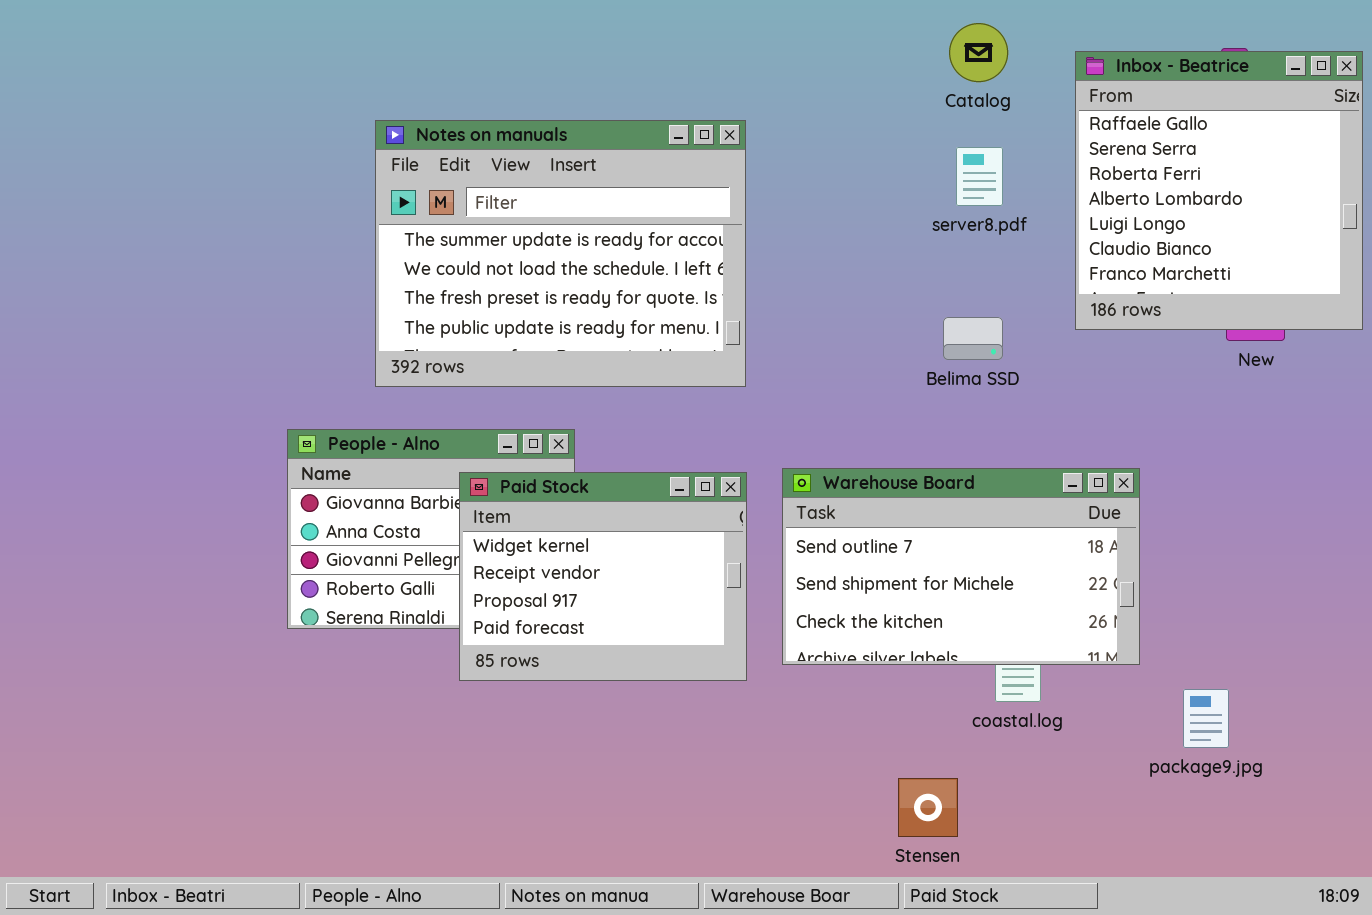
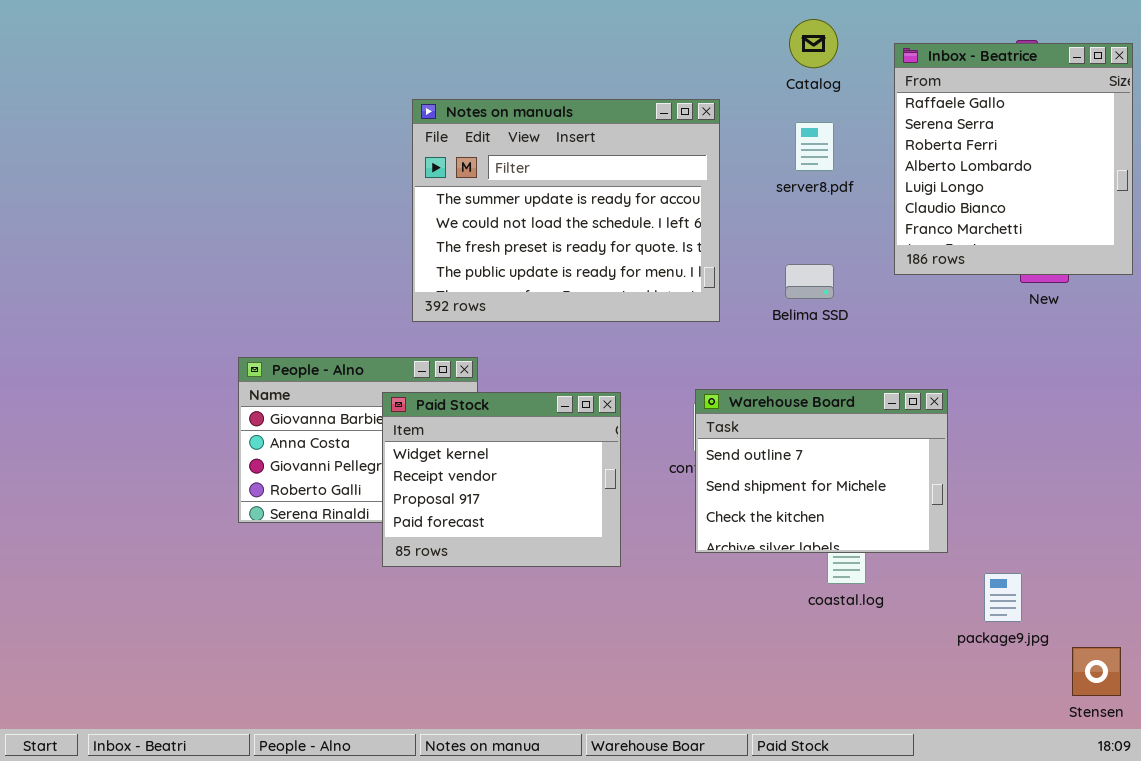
Notes on manuals: [375,120,746,387] -> [412,99,720,322], moved
Warehouse Board: [782,468,1140,665] -> [695,389,948,553], resized
Stensen: [898,778,958,837] -> [1072,647,1121,696], moved

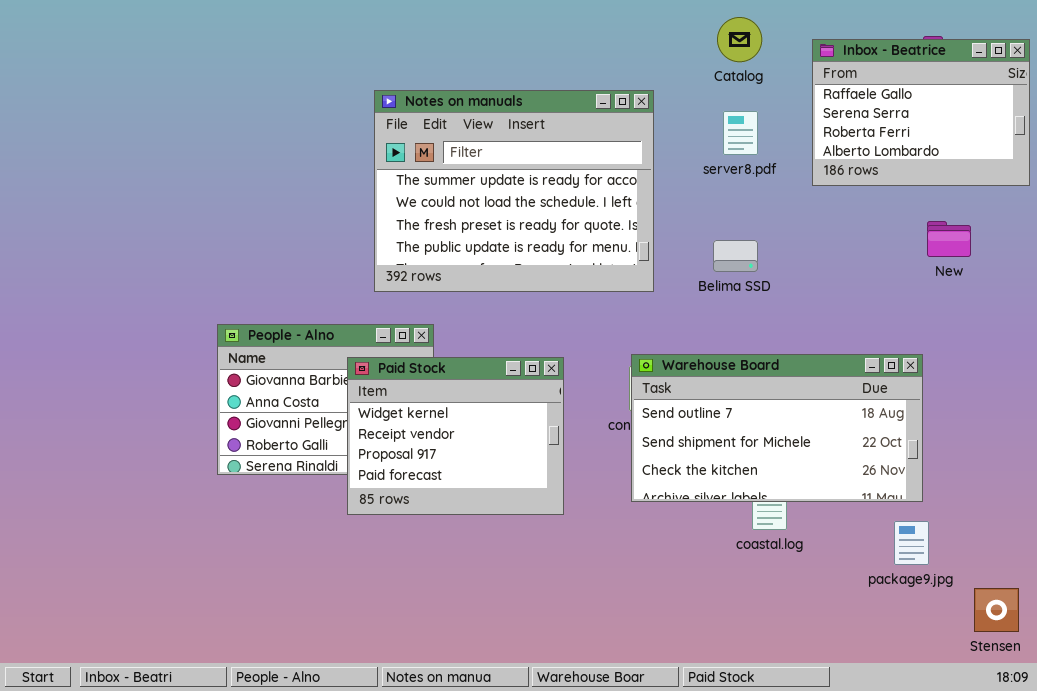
Inbox - Beatrice: [894,43,1133,275] -> [812,39,1030,186], resized
Warehouse Board: [695,389,948,553] -> [631,354,923,502], resized

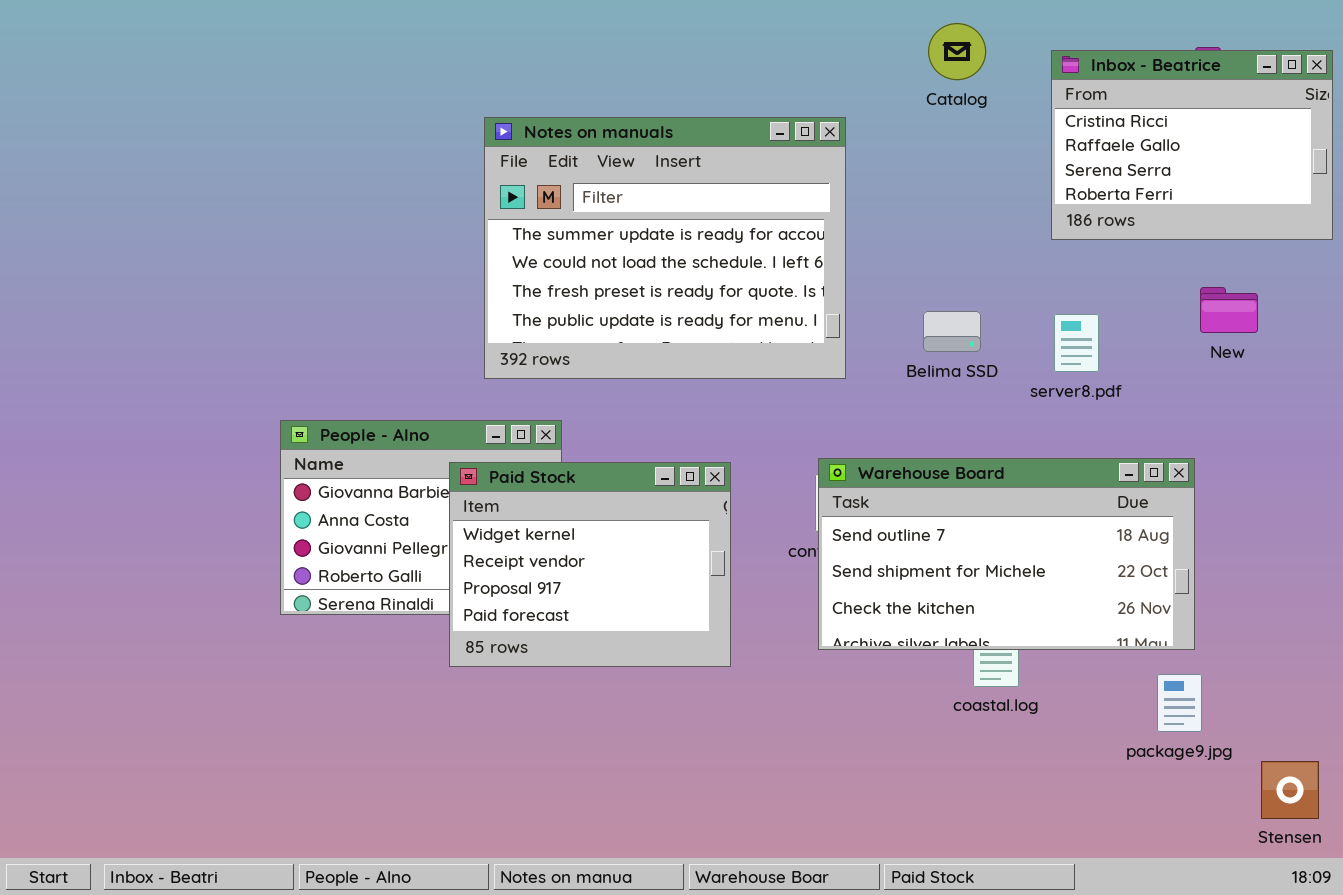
Inbox - Beatrice: [812,39,1030,186] -> [1051,50,1333,240], scrolled up 1 row
server8.pdf: [723,111,758,155] -> [1054,314,1099,372], moved

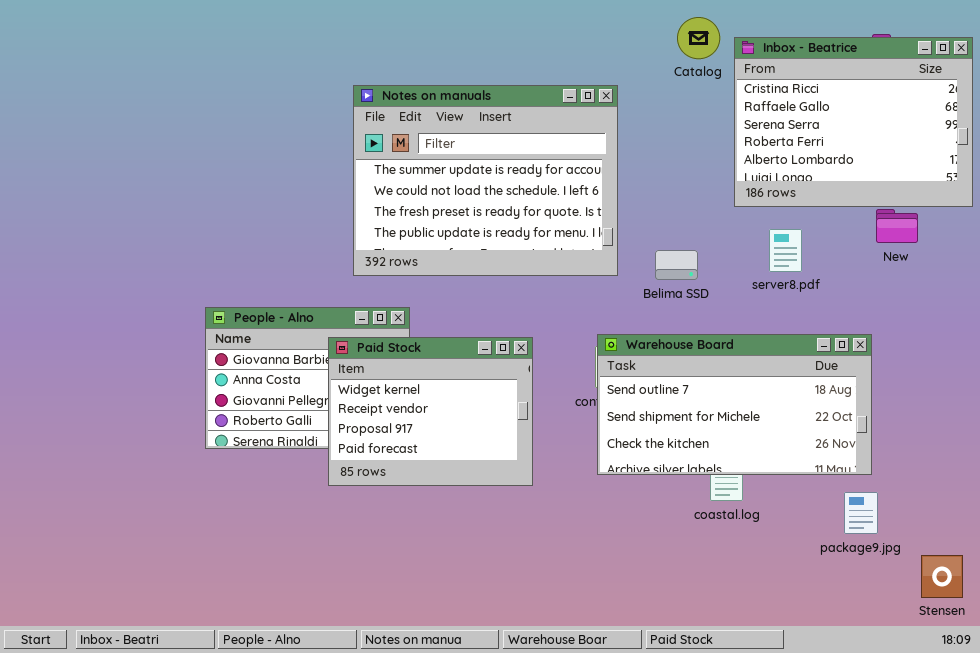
Inbox - Beatrice: [1051,50,1333,240] -> [734,37,973,207], resized
Belima SSD: [923,311,981,352] -> [655,250,698,280], moved

